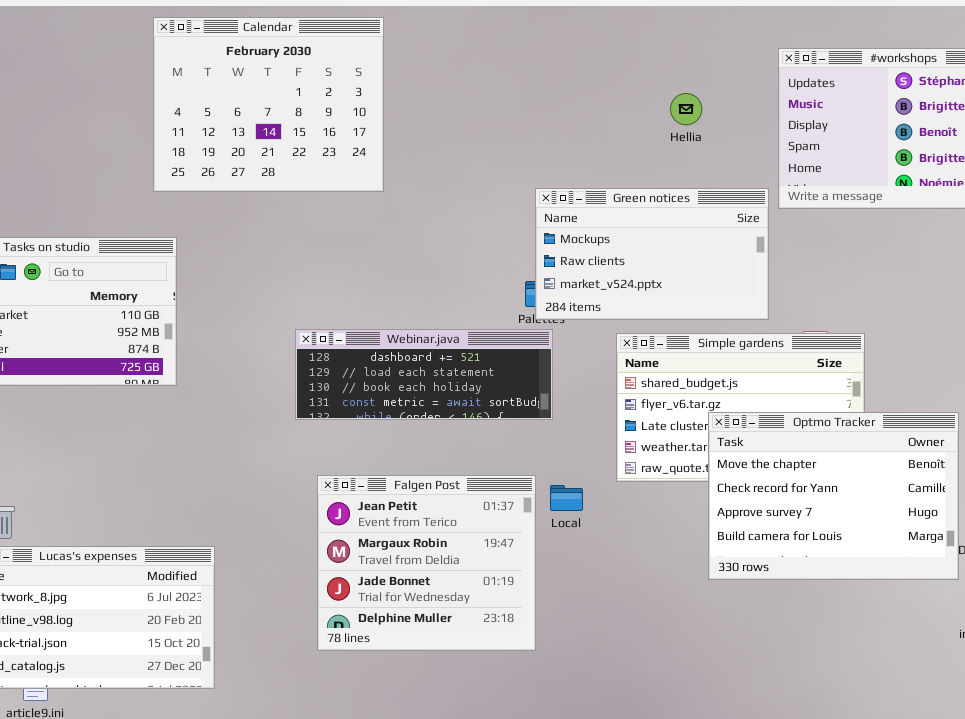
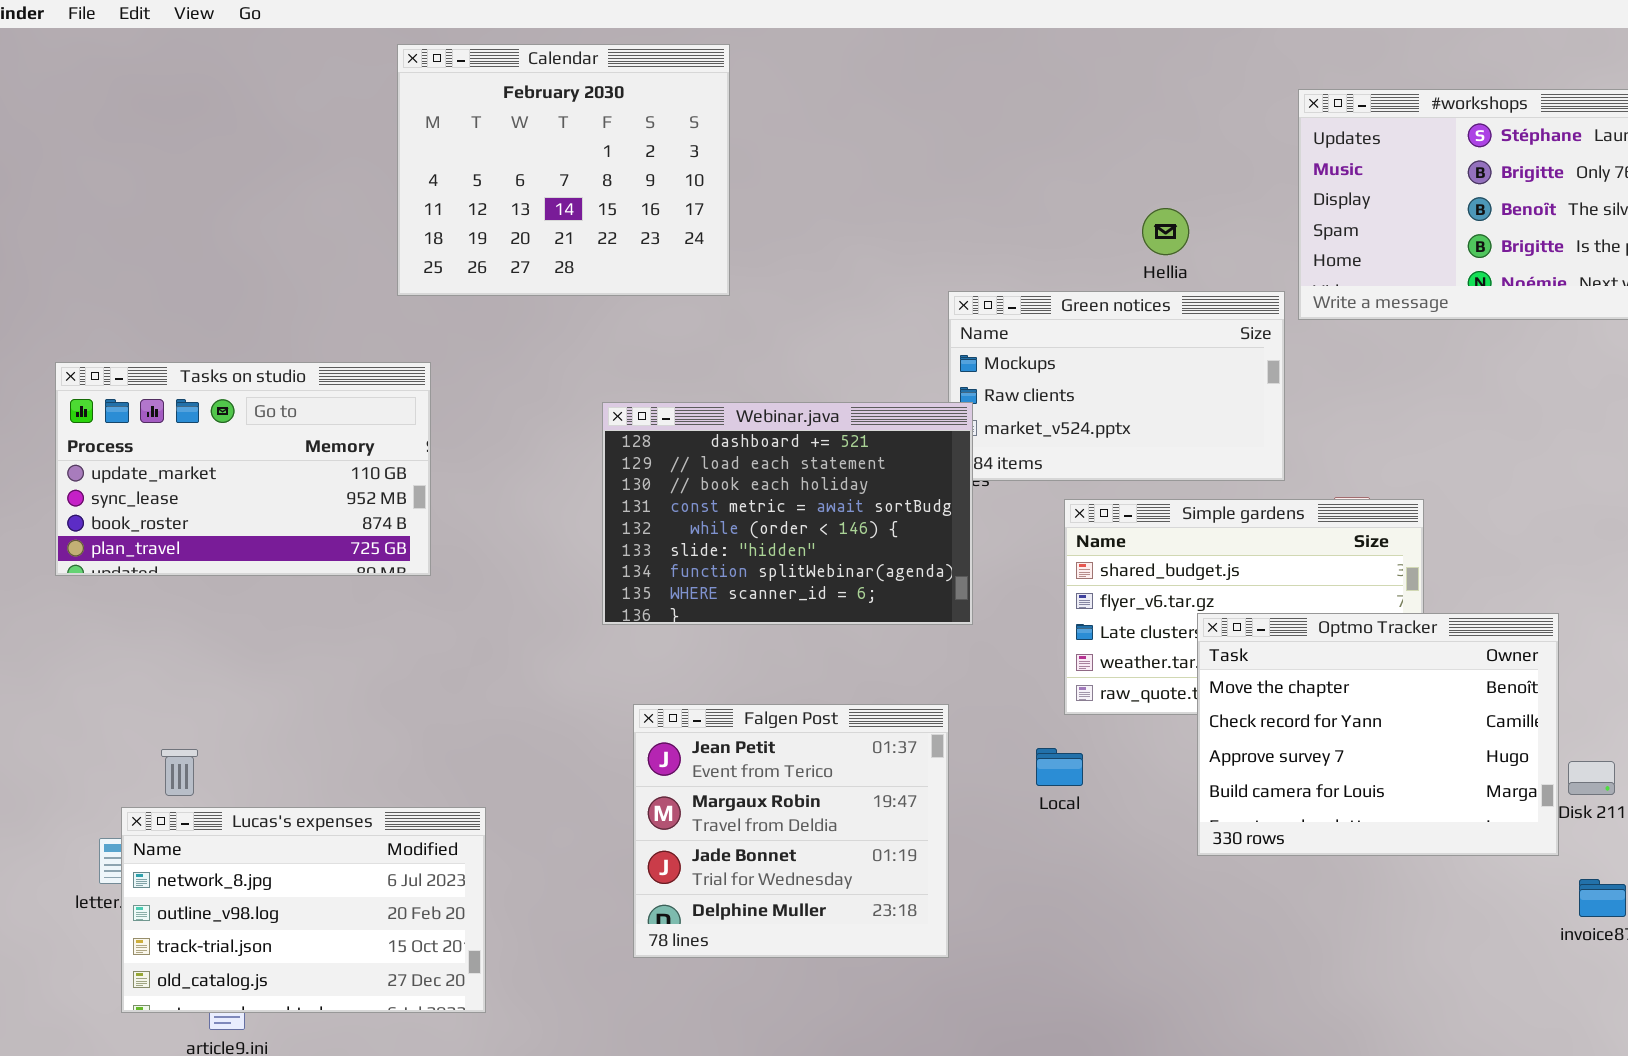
Hellia: [670,93,702,125] -> [1142,208,1189,255], moved
Webinar.java: [295,329,553,420] -> [602,402,973,625], resized
Local: [550,485,583,511] -> [1036,748,1083,786], moved

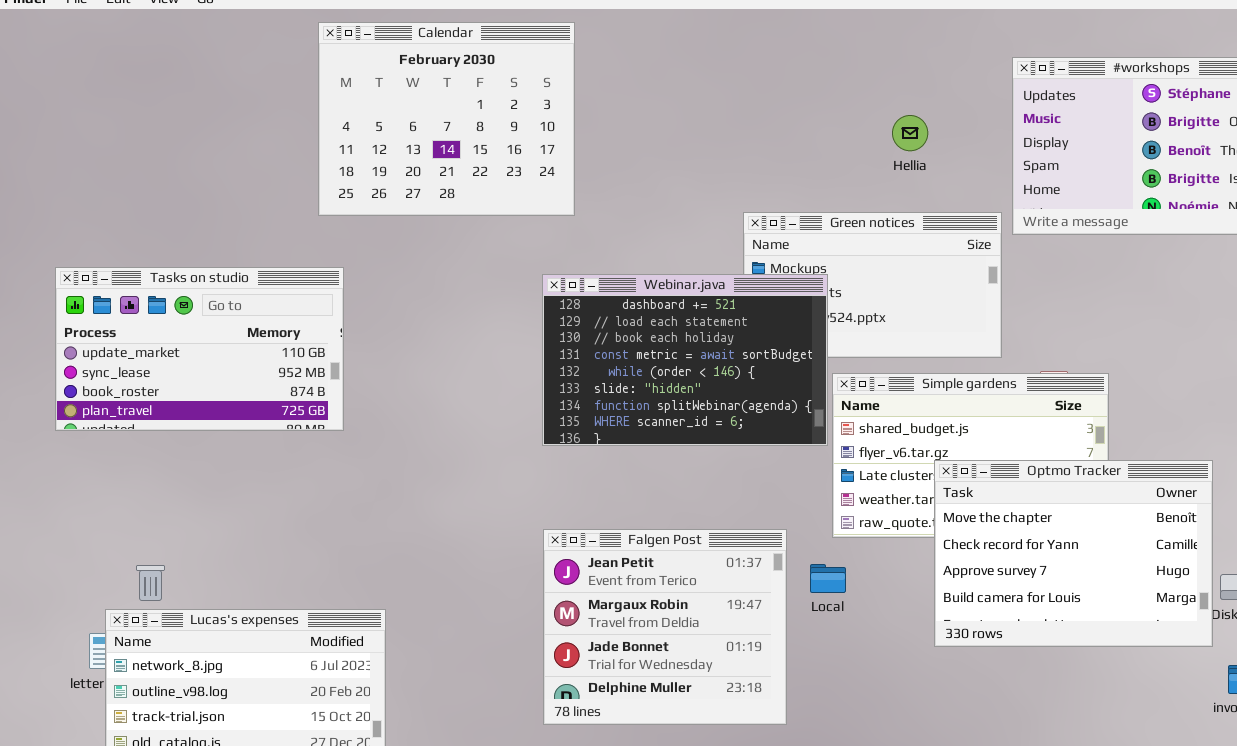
Hellia: [1142,208,1189,255] -> [892,115,928,151], moved
Webinar.java: [602,402,973,625] -> [542,274,828,446], moved
Falgen Post: [633,704,949,958] -> [543,529,787,725], moved

